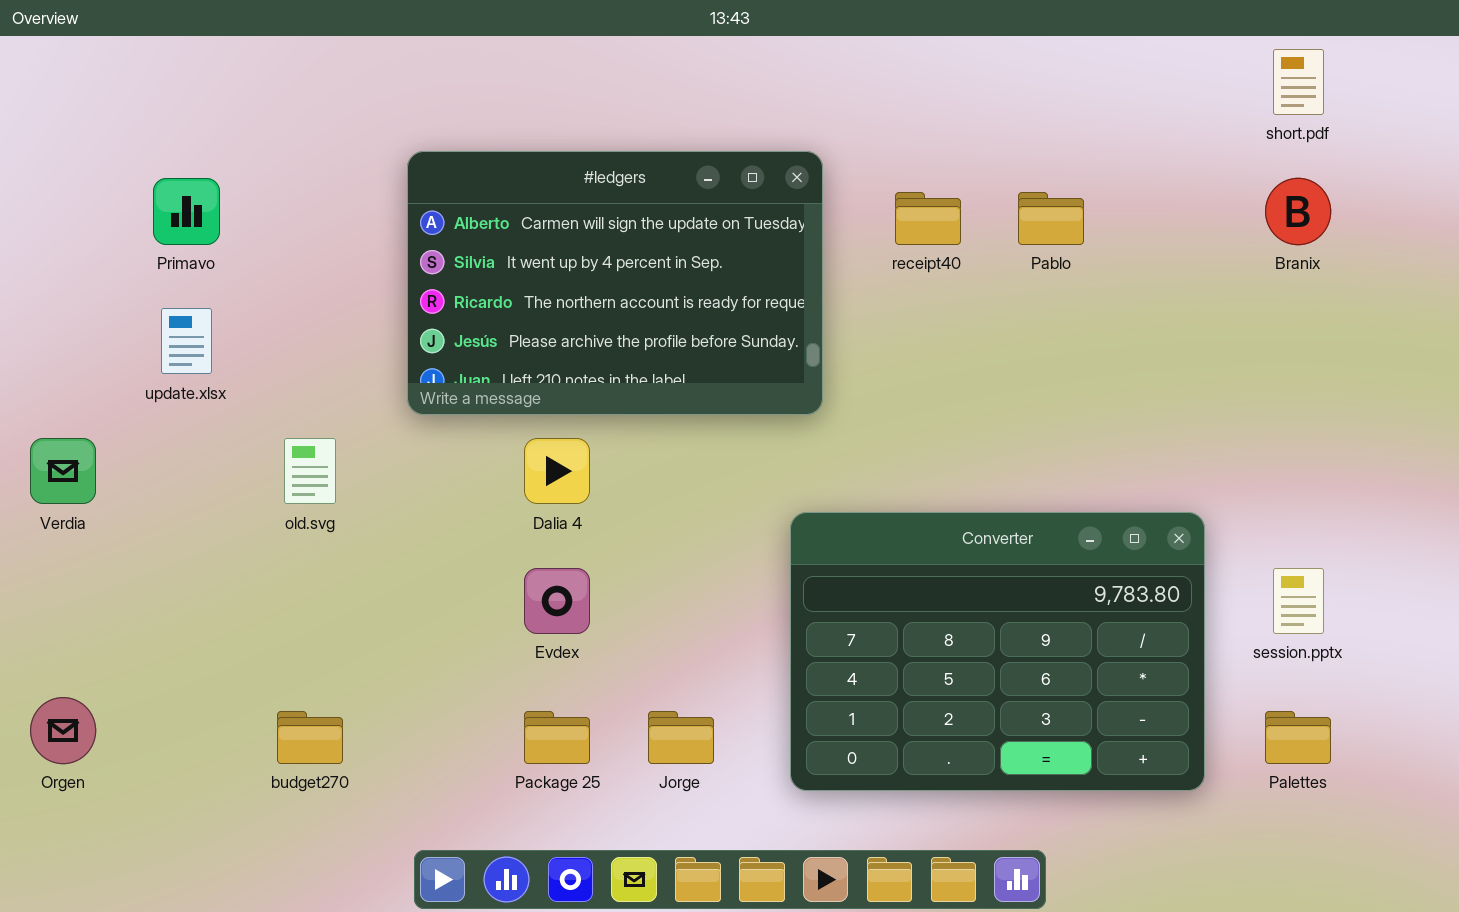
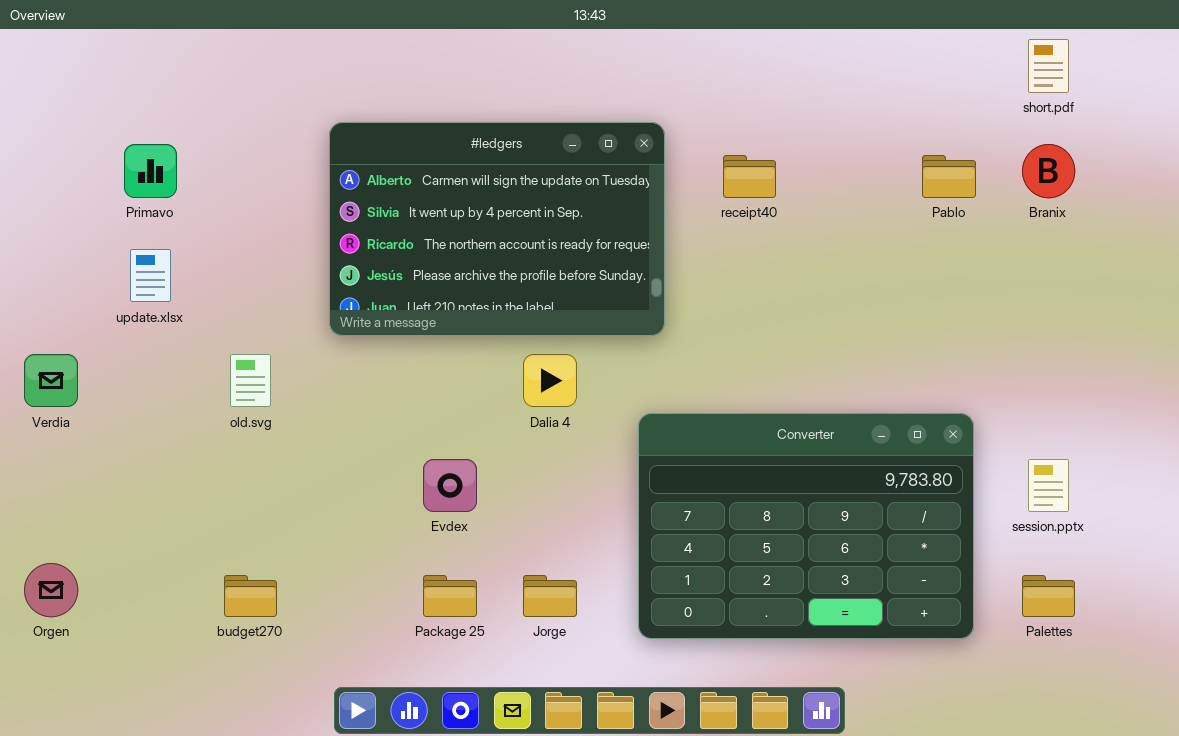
Pablo: [1018,192,1084,245] -> [922,155,976,198], moved
Dalia 4: [524,438,590,504] -> [523,354,577,407], moved

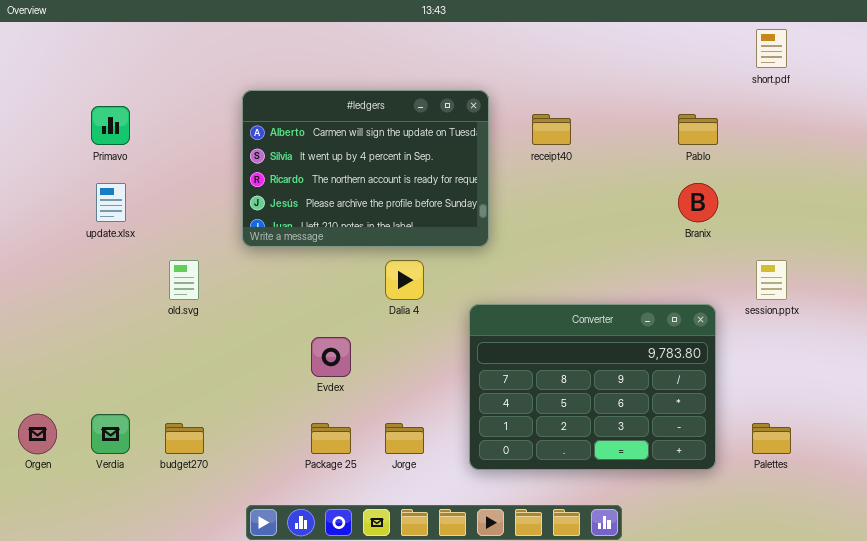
Branix: [1022,144,1075,198] -> [678,183,718,222], moved
Verdia: [24,354,78,407] -> [91,414,130,454], moved
session.pptx: [1028,459,1069,512] -> [756,260,787,300], moved

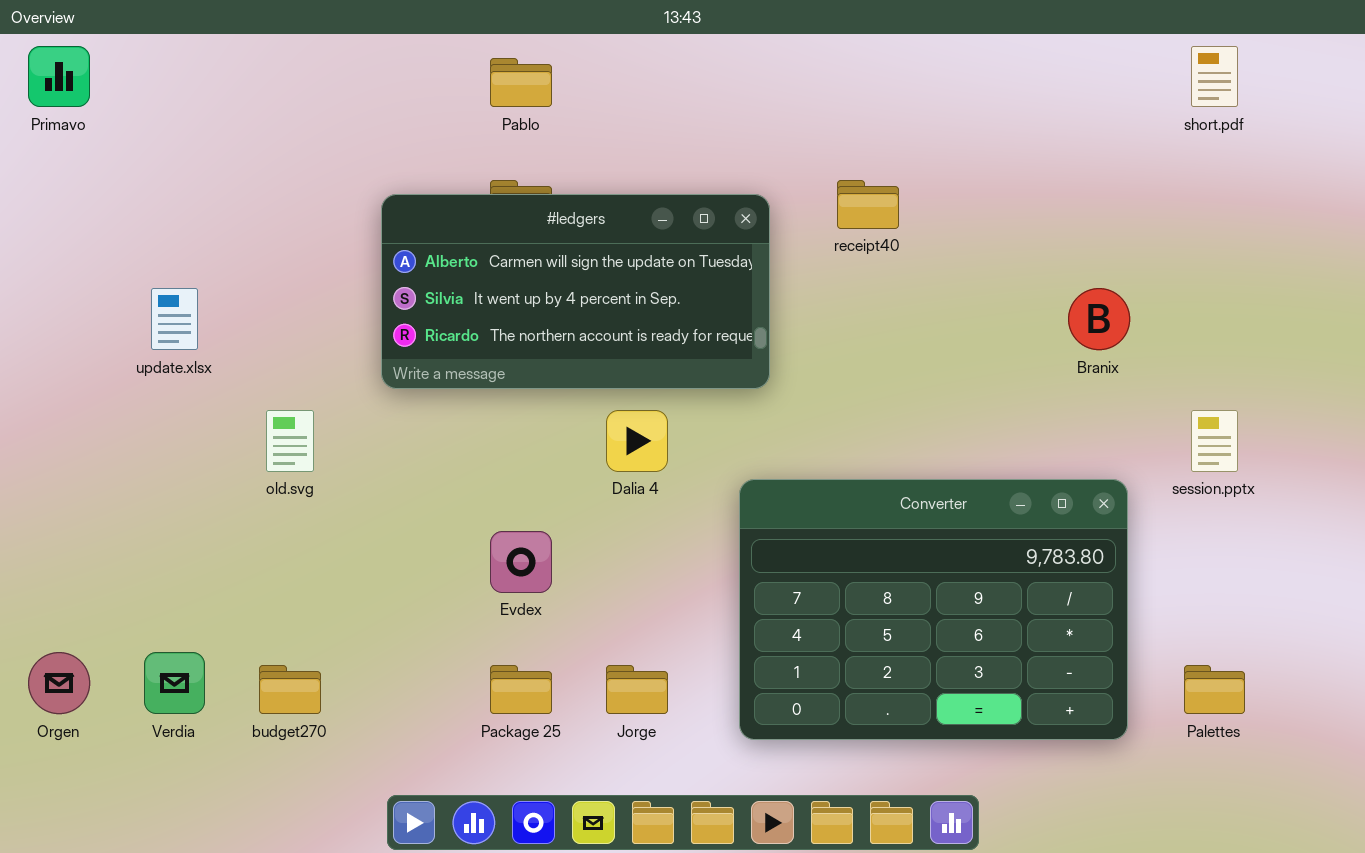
#ledgers: [242,90,489,247] -> [381,194,770,389], resized
Primavo: [91,106,130,145] -> [28,46,90,107], moved
Pablo: [678,114,718,145] -> [490,58,552,107], moved

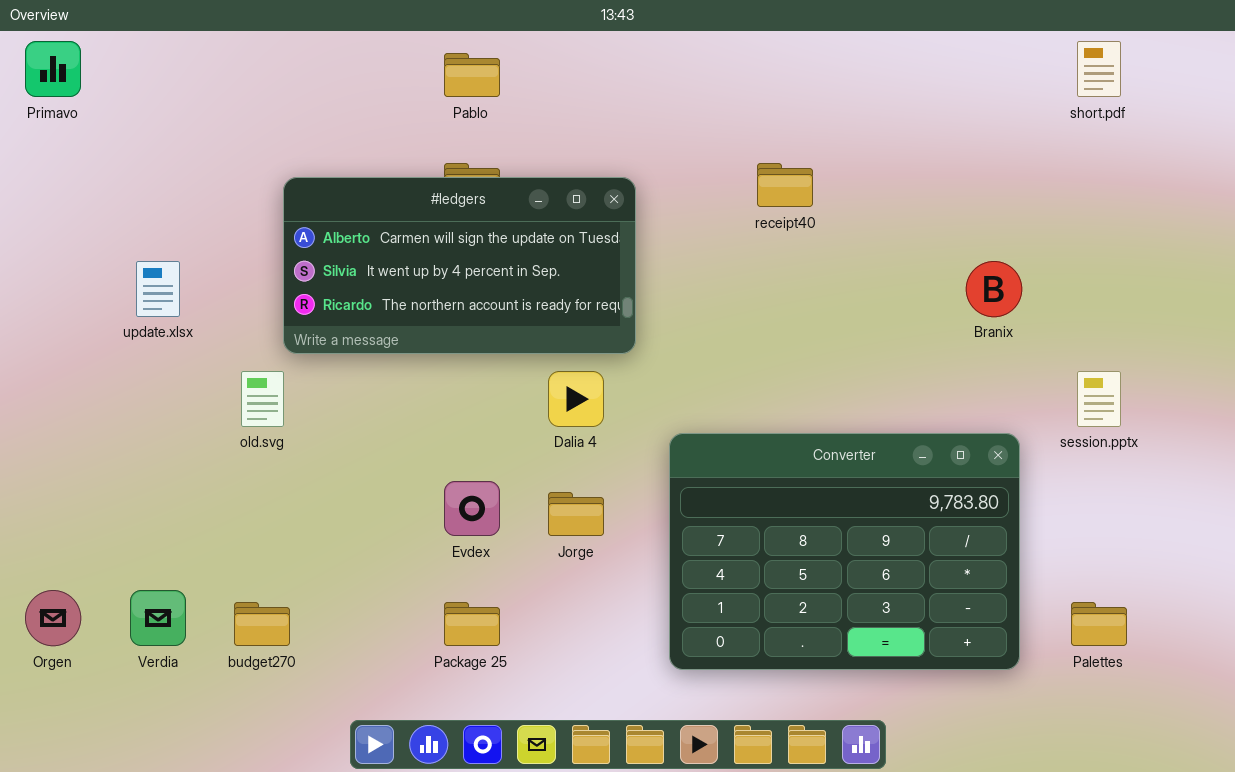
#ledgers: [381,194,770,389] -> [283,177,636,354], moved
Jorge: [606,665,668,714] -> [548,492,604,536], moved

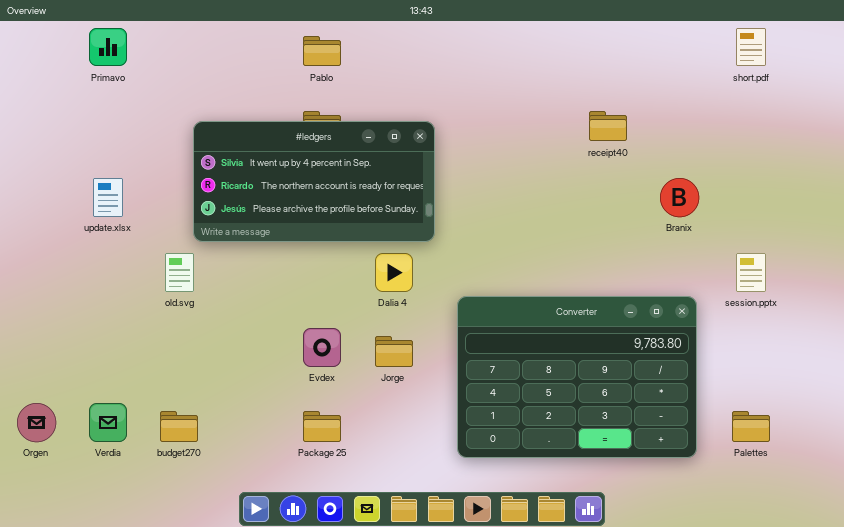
Primavo: [25,41,81,97] -> [89,28,127,66], moved
receipt40: [757,163,813,207] -> [589,111,627,141], moved
#ledgers: [283,177,636,354] -> [193,121,435,242], scrolled down 1 row

